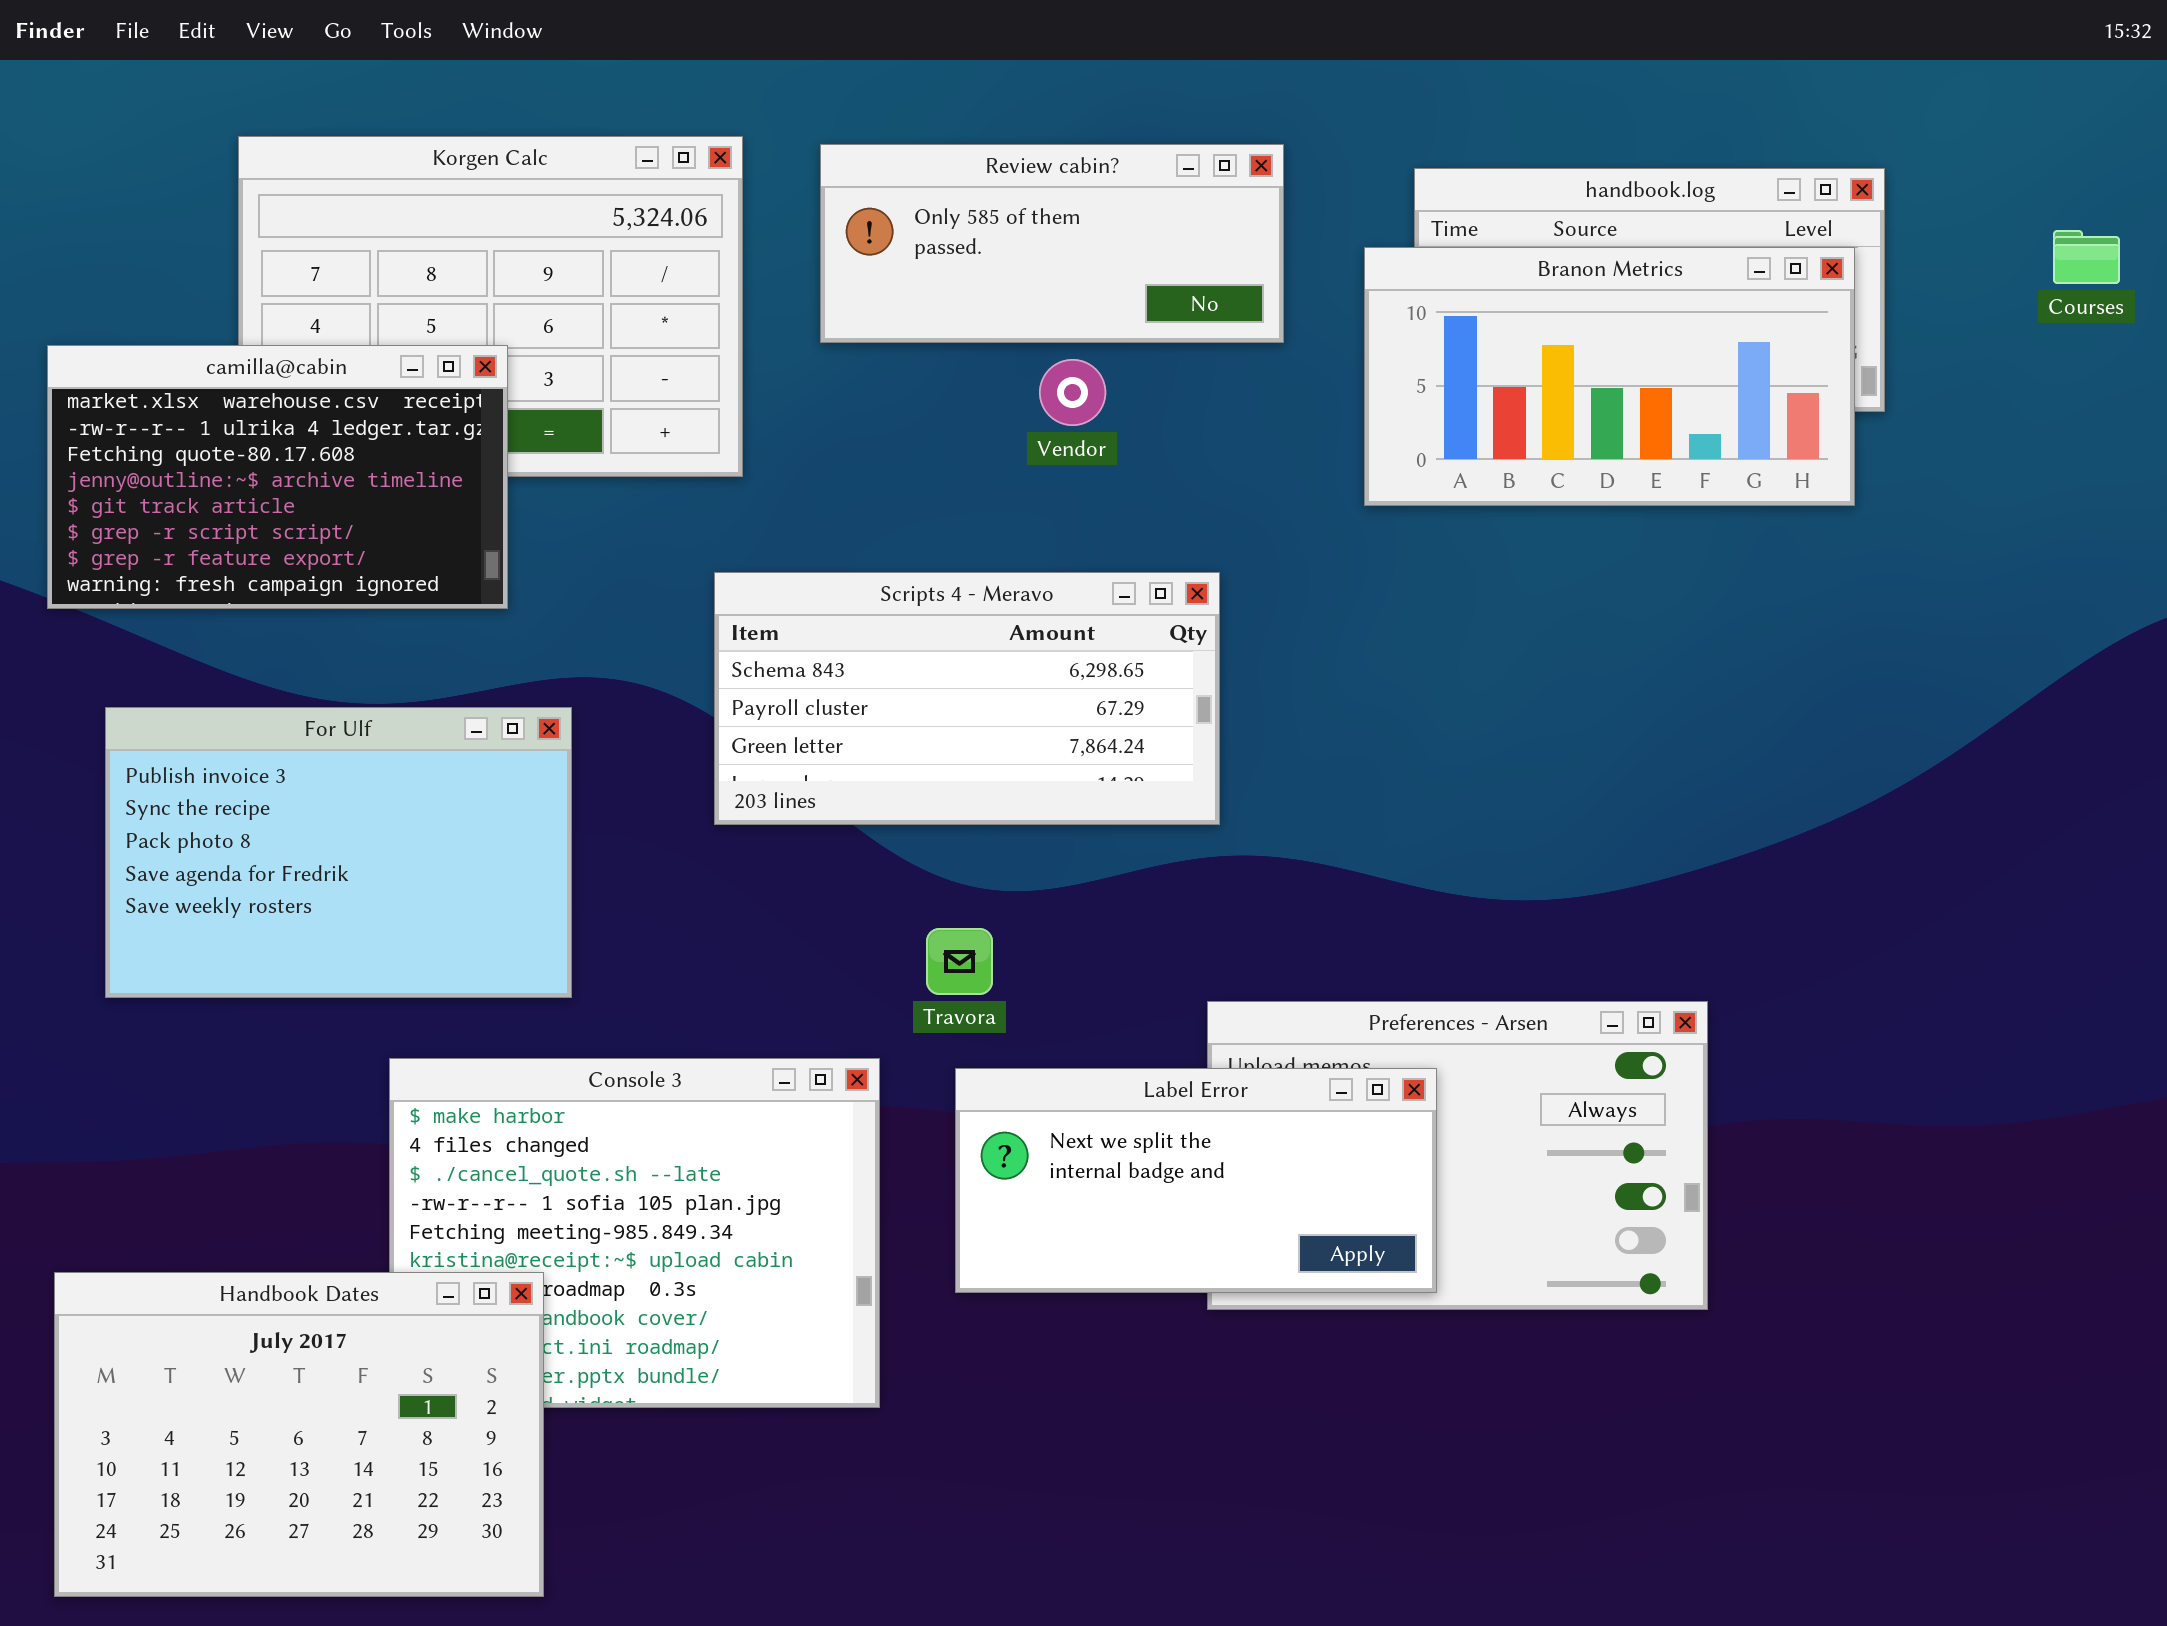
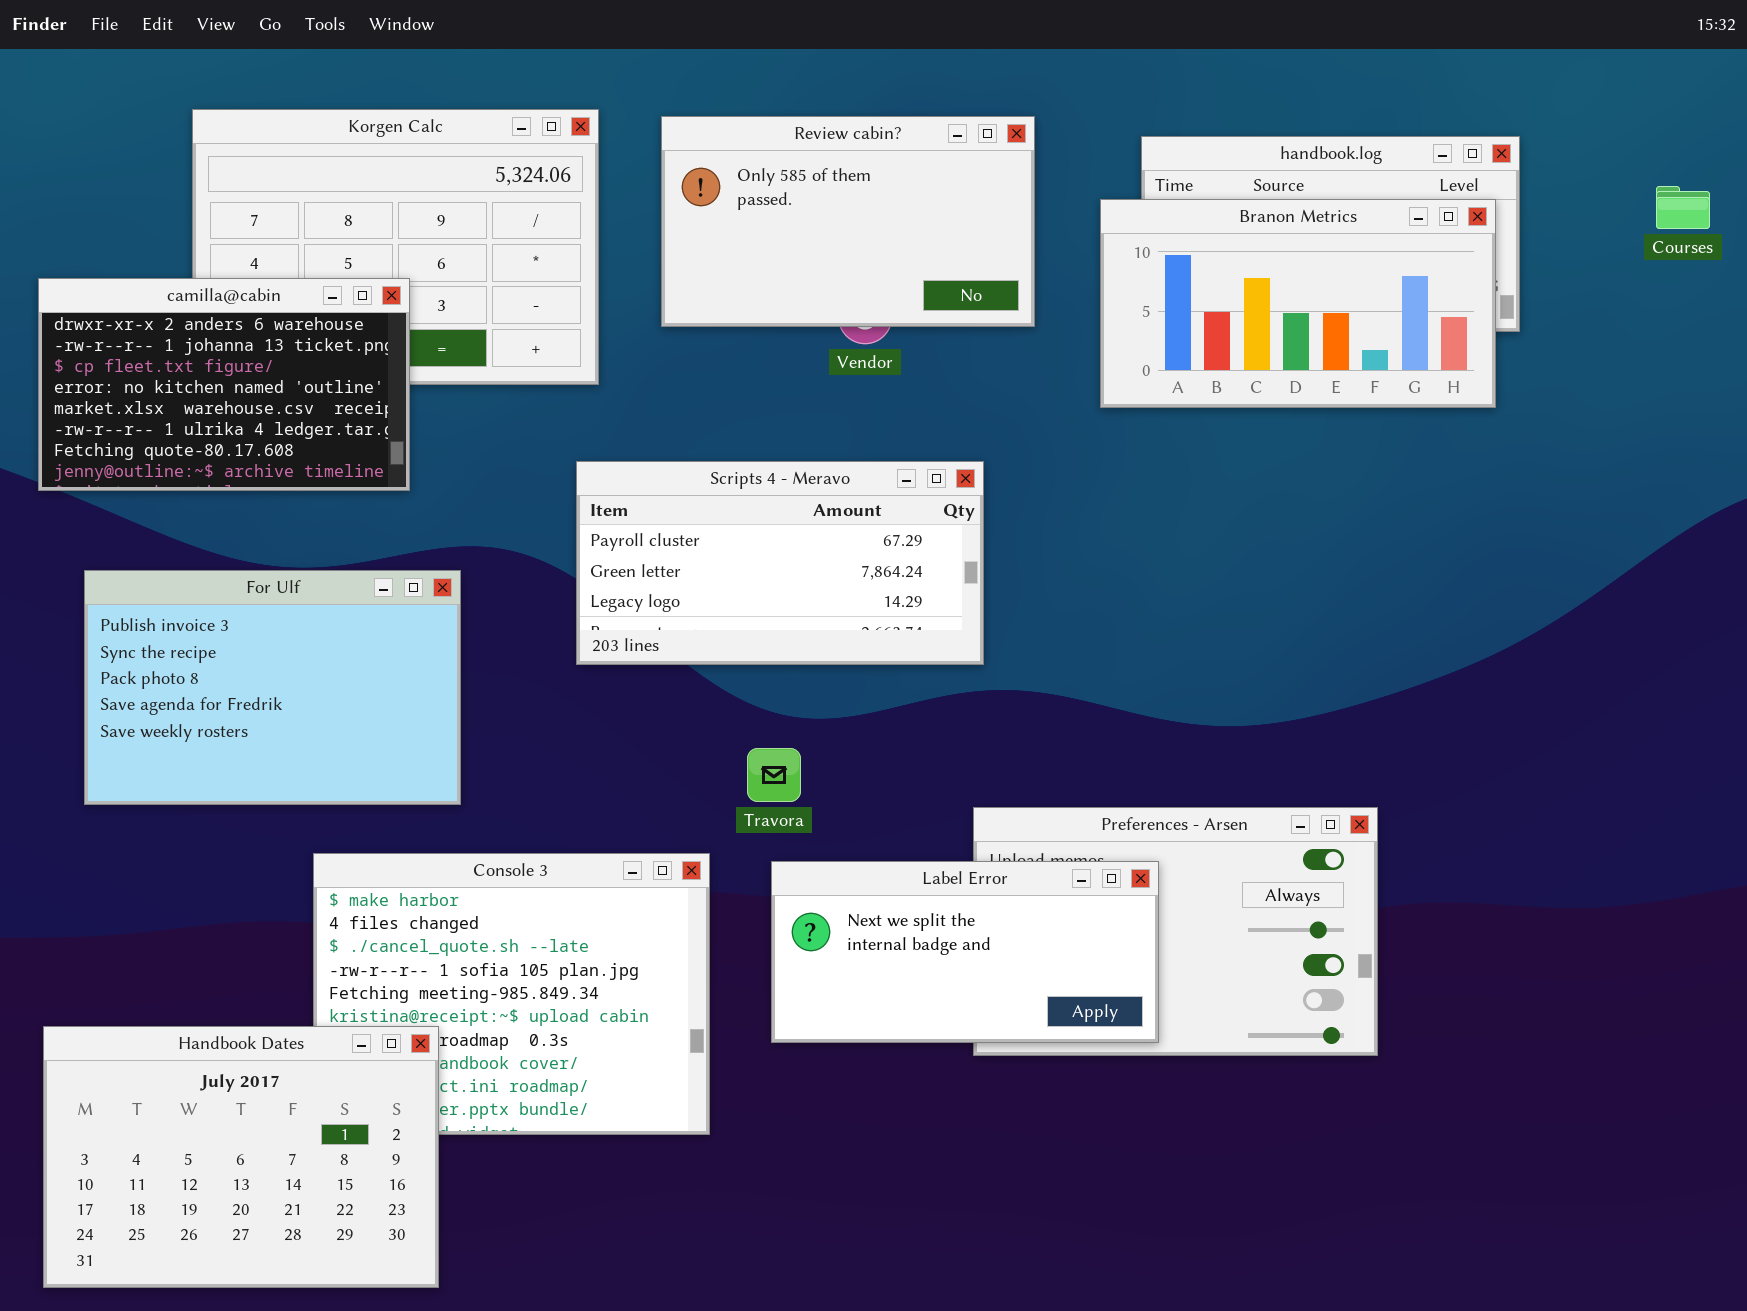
Review cabin?: [820,144,1284,343] -> [661,116,1035,327], resized
camilla@cabin: [47,345,508,609] -> [38,278,410,491], scrolled up 4 rows
Scripts 4 - Meravo: [714,572,1220,825] -> [576,461,984,665], scrolled down 1 row

